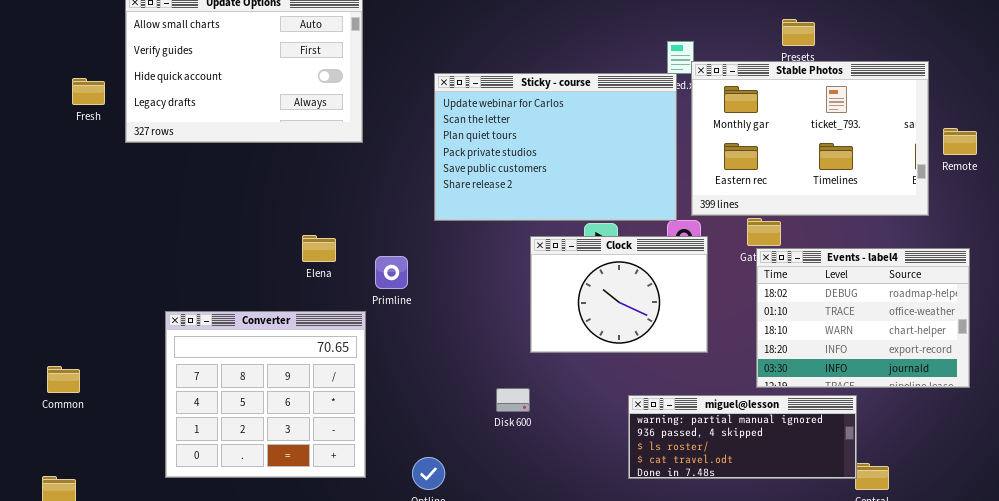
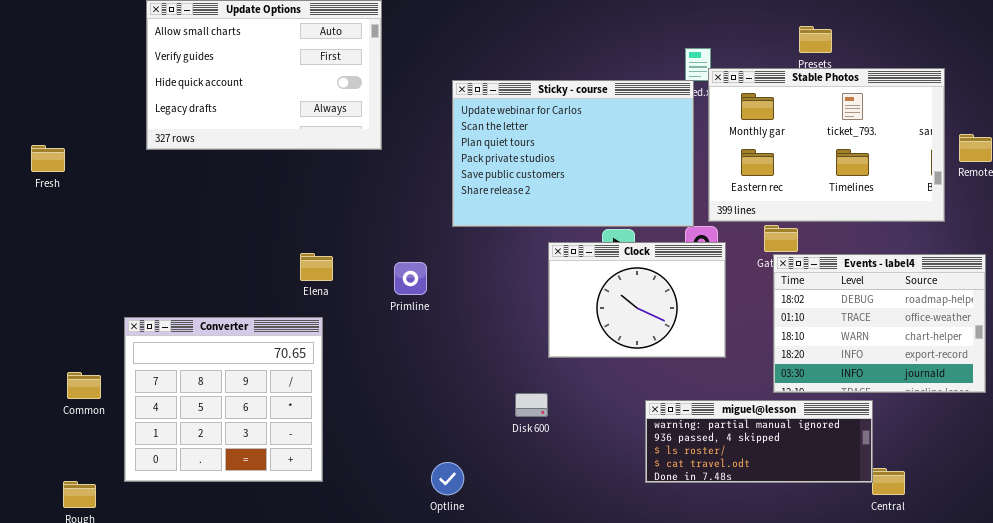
Fresh: [72,78,105,105] -> [31,145,65,172], moved
Elena: [302,235,336,262] -> [300,253,333,281], moved
Converter: [165,311,366,478] -> [124,317,323,482], moved

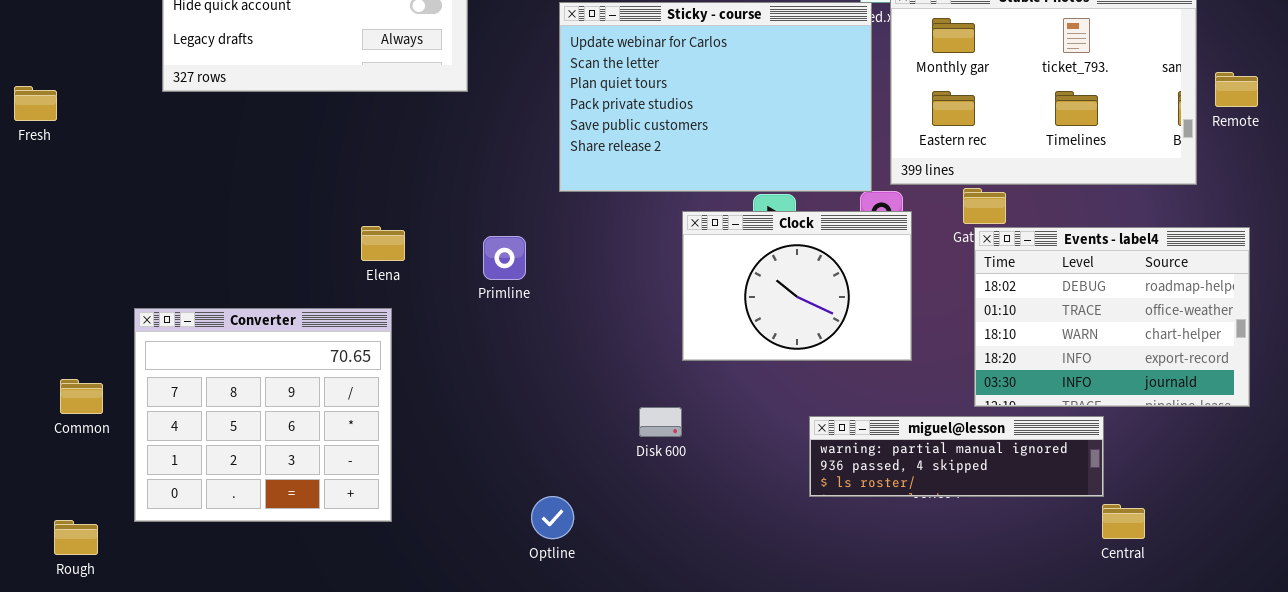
miguel@lesson: [645,400,873,483] -> [809,416,1104,497], resized

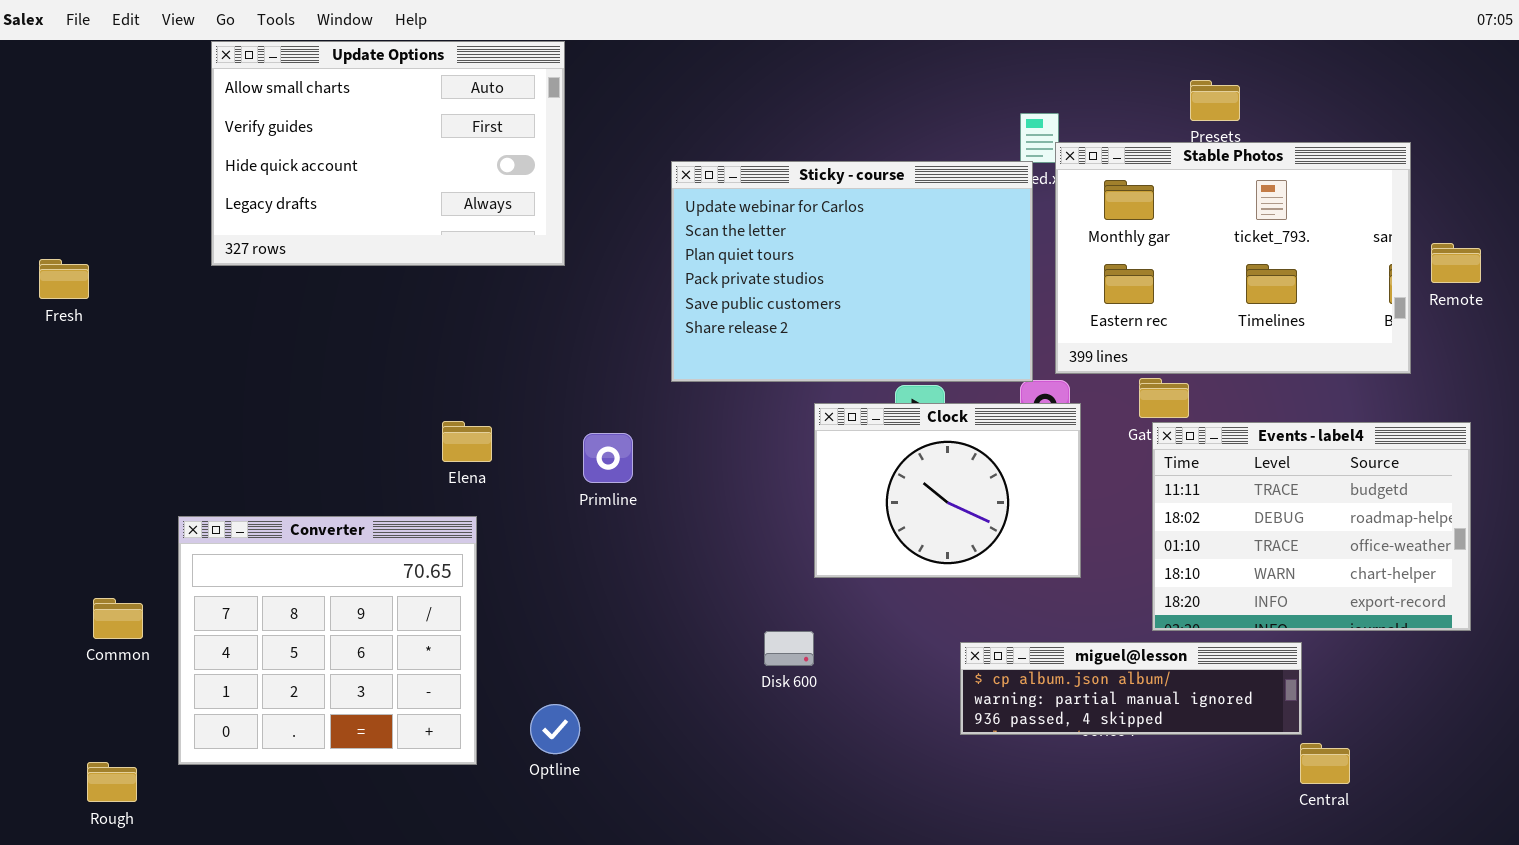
Events - label4: [974,227,1250,407] -> [1152,422,1471,631], scrolled up 1 row
miguel@lesson: [809,416,1104,497] -> [960,642,1302,735], scrolled up 1 row
Optline: [531,496,574,539] -> [530,704,580,754], moved

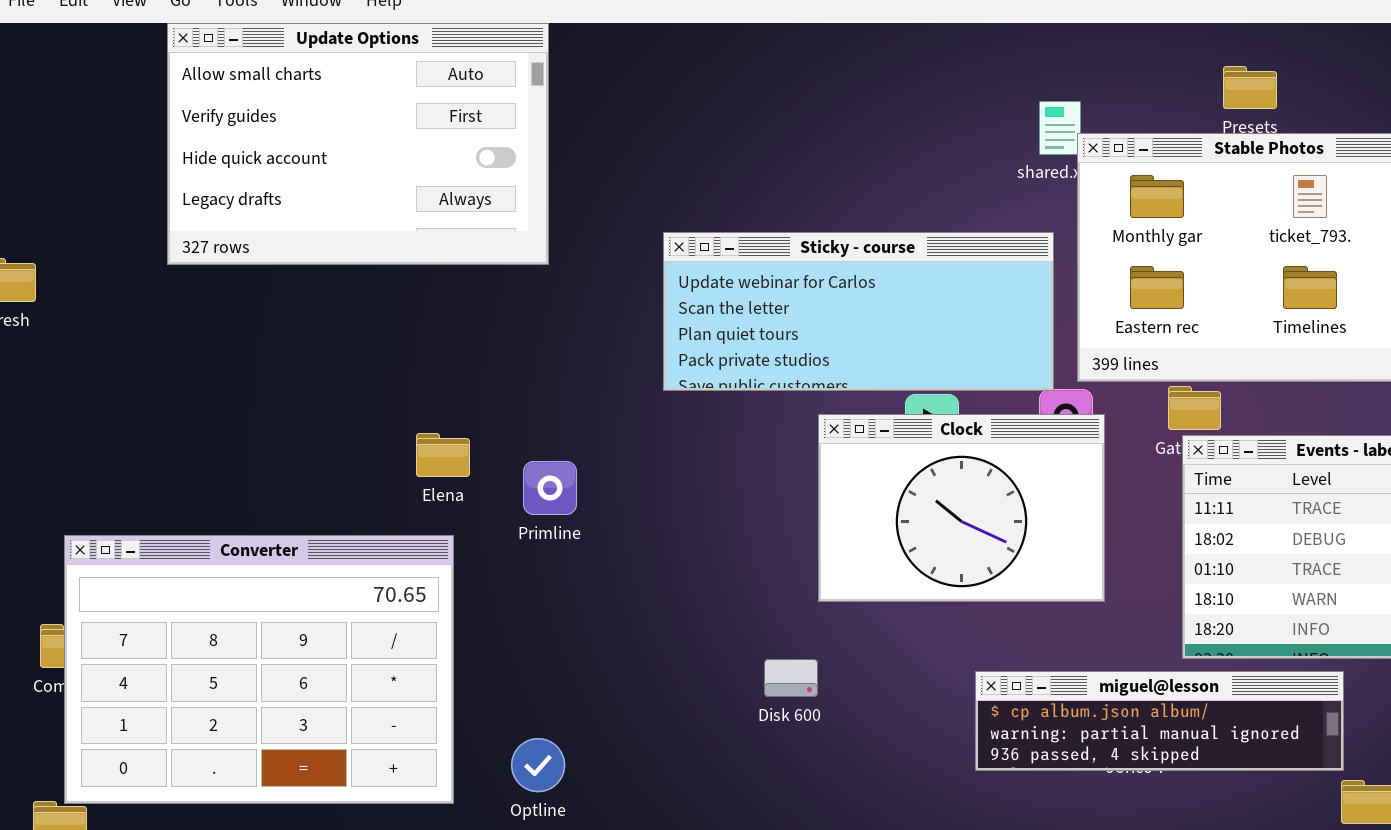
Sticky - course: [671,161,1033,382] -> [663,232,1054,391], resized
Primline: [583,433,633,483] -> [523,461,577,515], moved
Converter: [178,516,477,765] -> [64,535,454,804], resized

